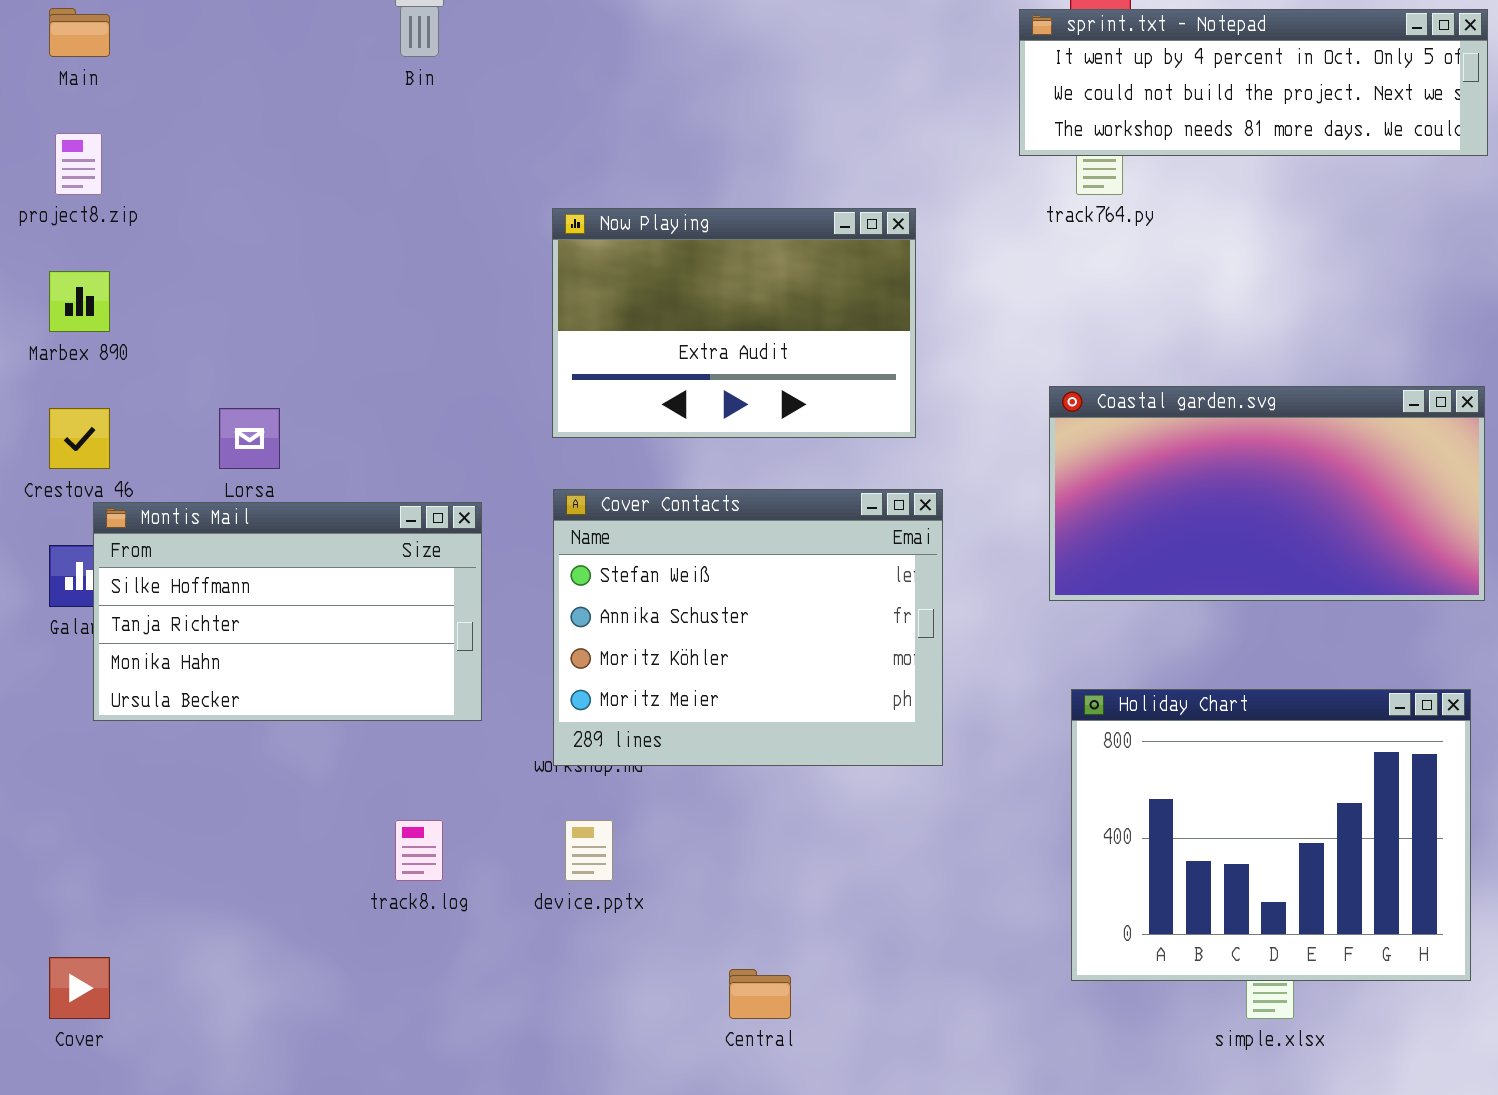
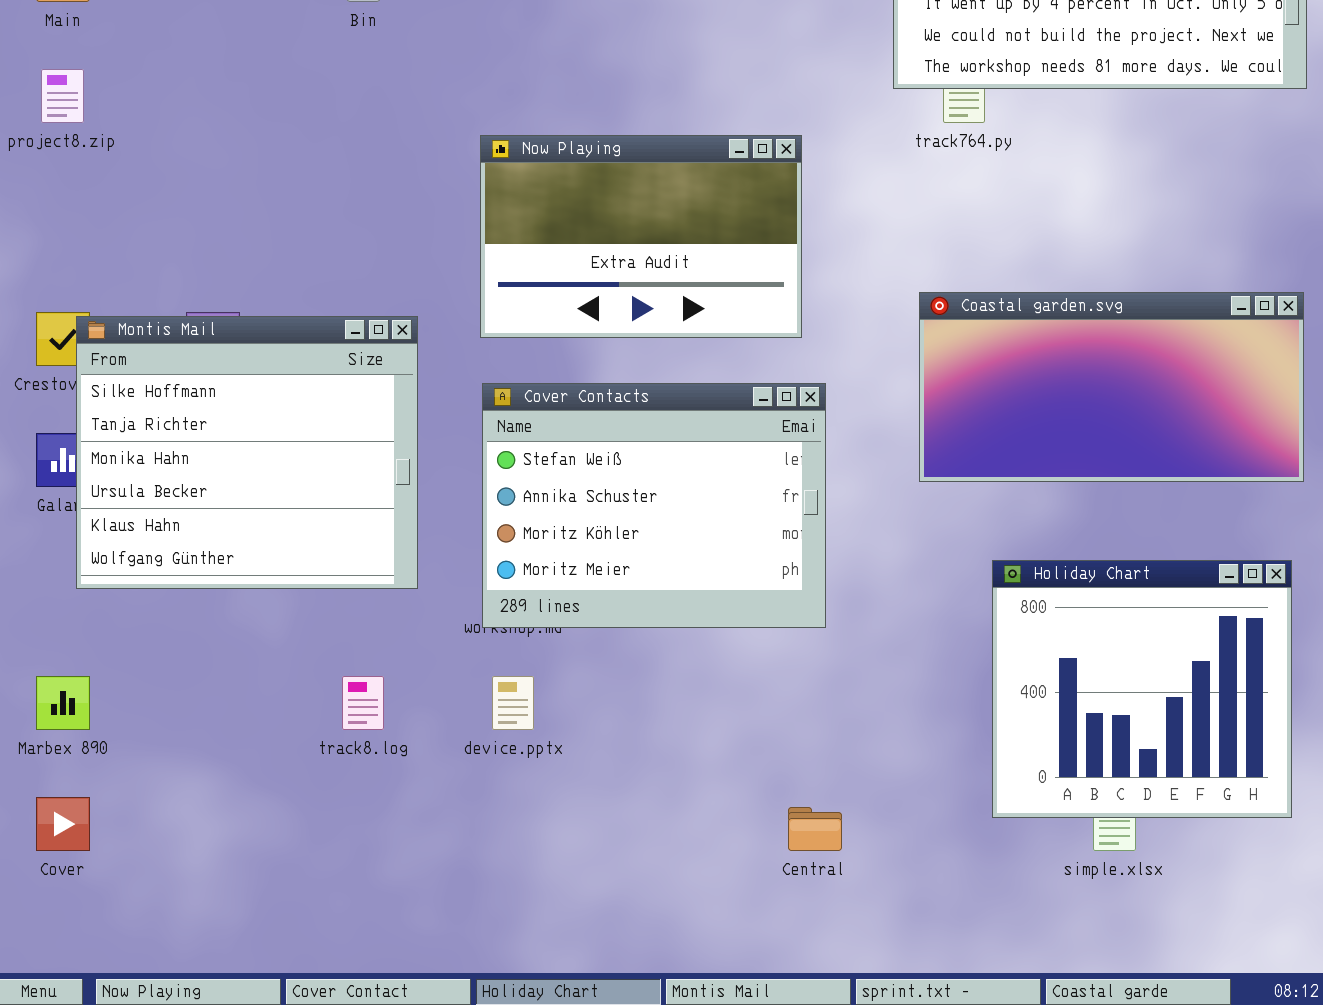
Marbex 890: [49,271,110,332] -> [36,676,90,730], moved
Montis Mail: [93,502,482,721] -> [76,316,418,589], resized
Holiday Chart: [1071,689,1471,981] -> [992,560,1292,818], resized
Central: [729,969,791,1019] -> [788,807,842,851], moved

